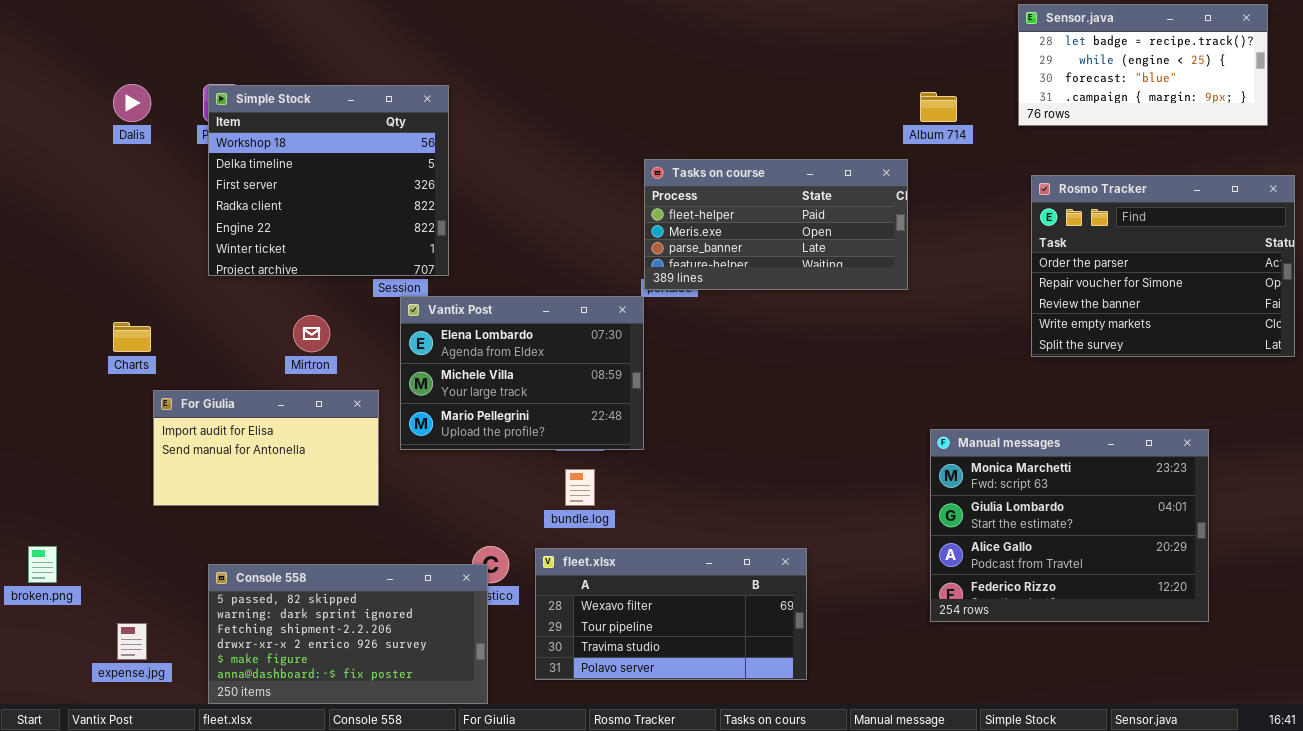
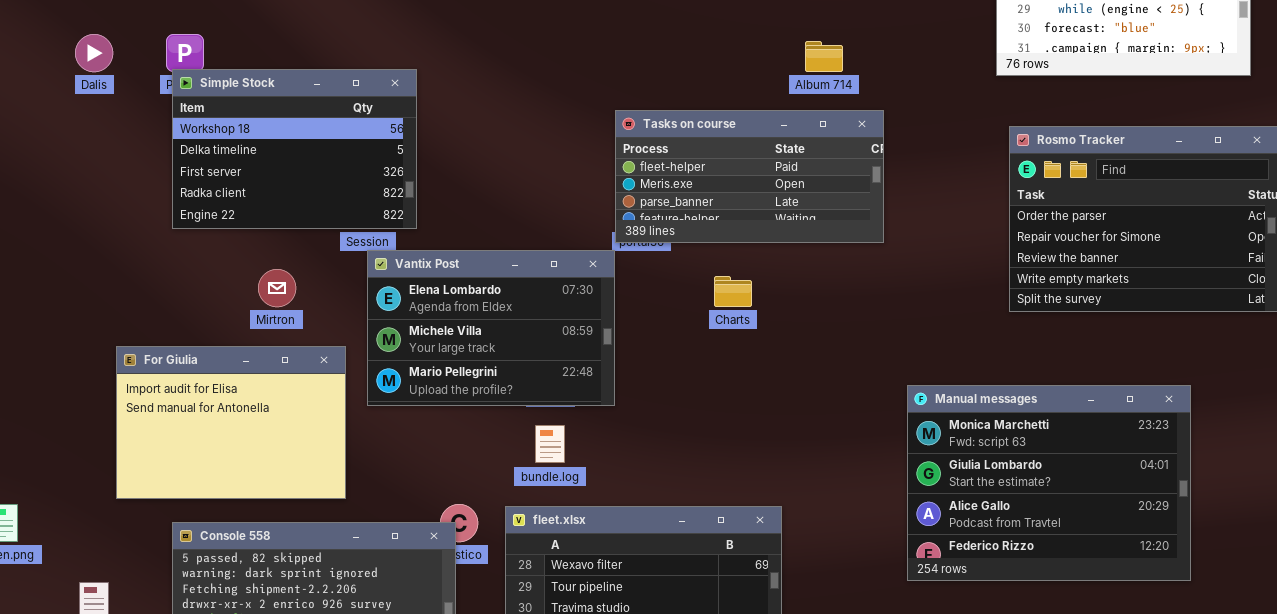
Simple Stock: [208,85,449,276] -> [172,69,417,229], resized
Album 714: [920,92,957,122] -> [805,41,843,72], moved
Charts: [113,322,151,352] -> [714,276,752,307], moved
For Giulia: [153,390,379,506] -> [116,346,346,499], resized

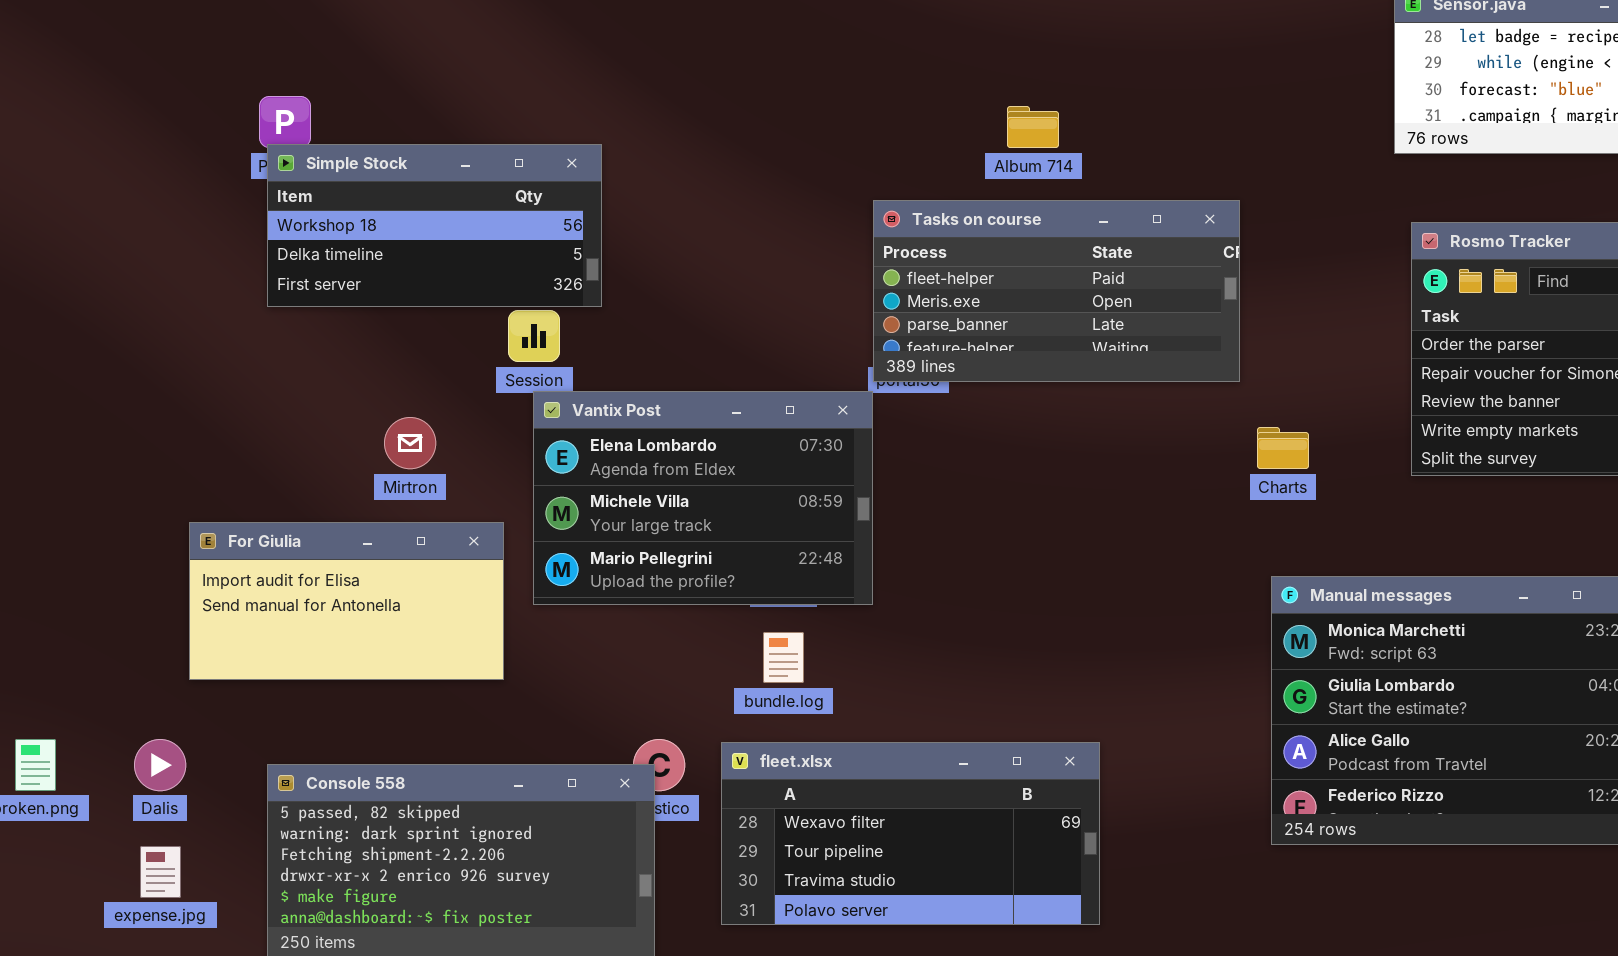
Dalis: [75,34,113,72] -> [134,739,186,791], moved
Album 714: [805,41,843,72] -> [1007,106,1059,148], moved
Simple Stock: [172,69,417,229] -> [267,144,602,307], resized
Charts: [714,276,752,307] -> [1257,427,1309,469], moved
For Giulia: [116,346,346,499] -> [189,522,504,680], resized

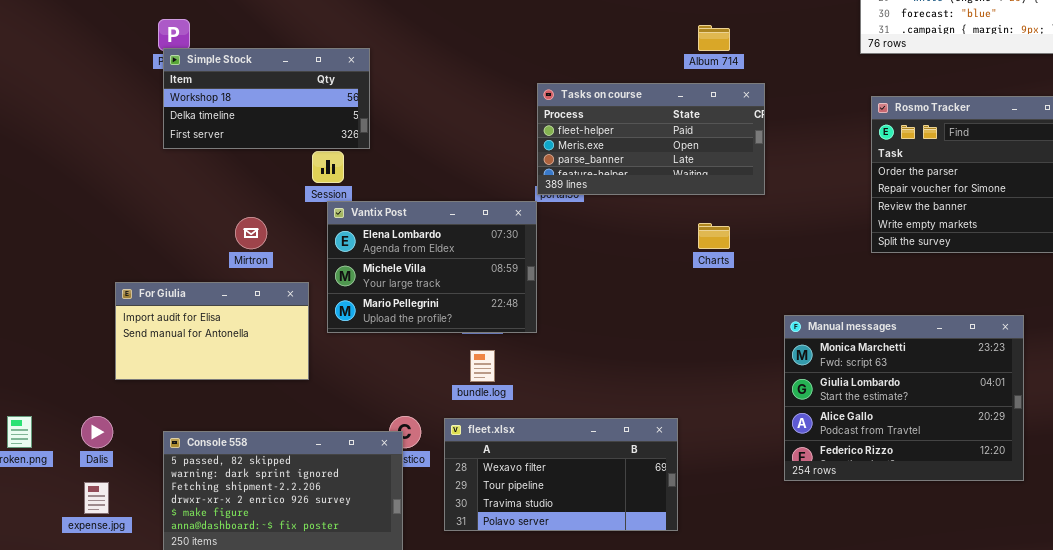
Album 714: [1007,106,1059,148] -> [698,25,730,51], moved
Charts: [1257,427,1309,469] -> [698,223,730,249], moved

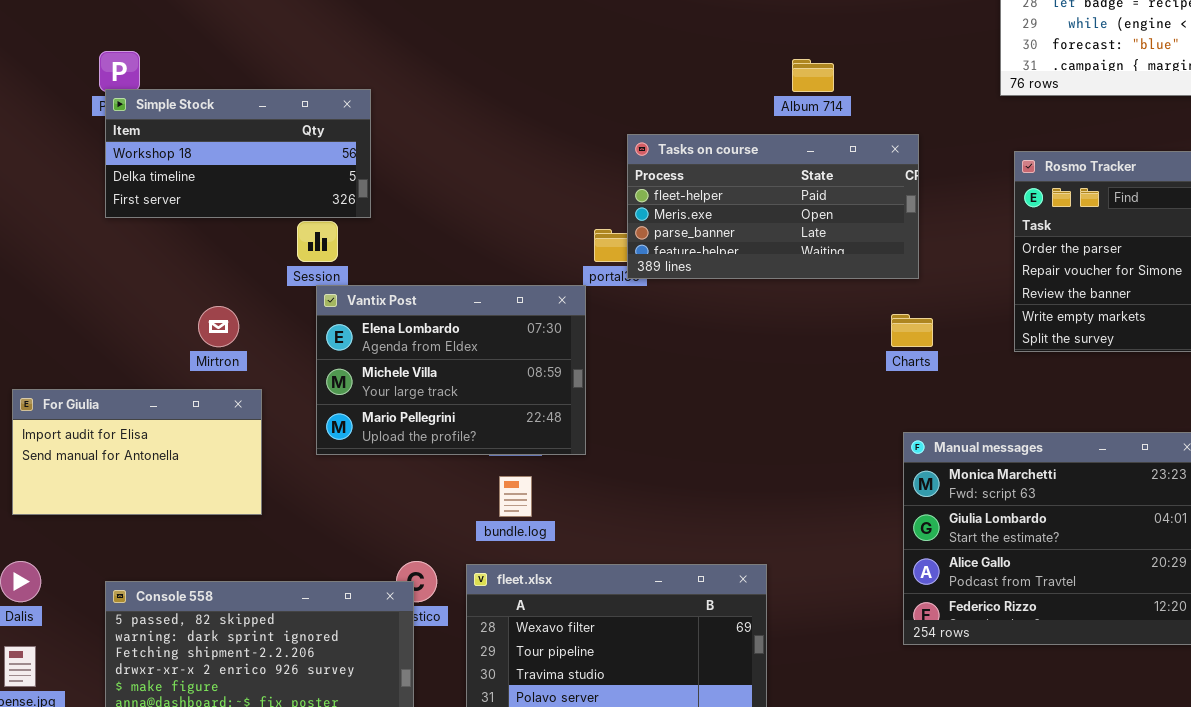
Tasks on course: [537,83,765,195] -> [627,134,919,279], moved
Charts: [698,223,730,249] -> [891,314,933,347], moved
For Giulia: [115,282,309,380] -> [12,389,262,515], moved

